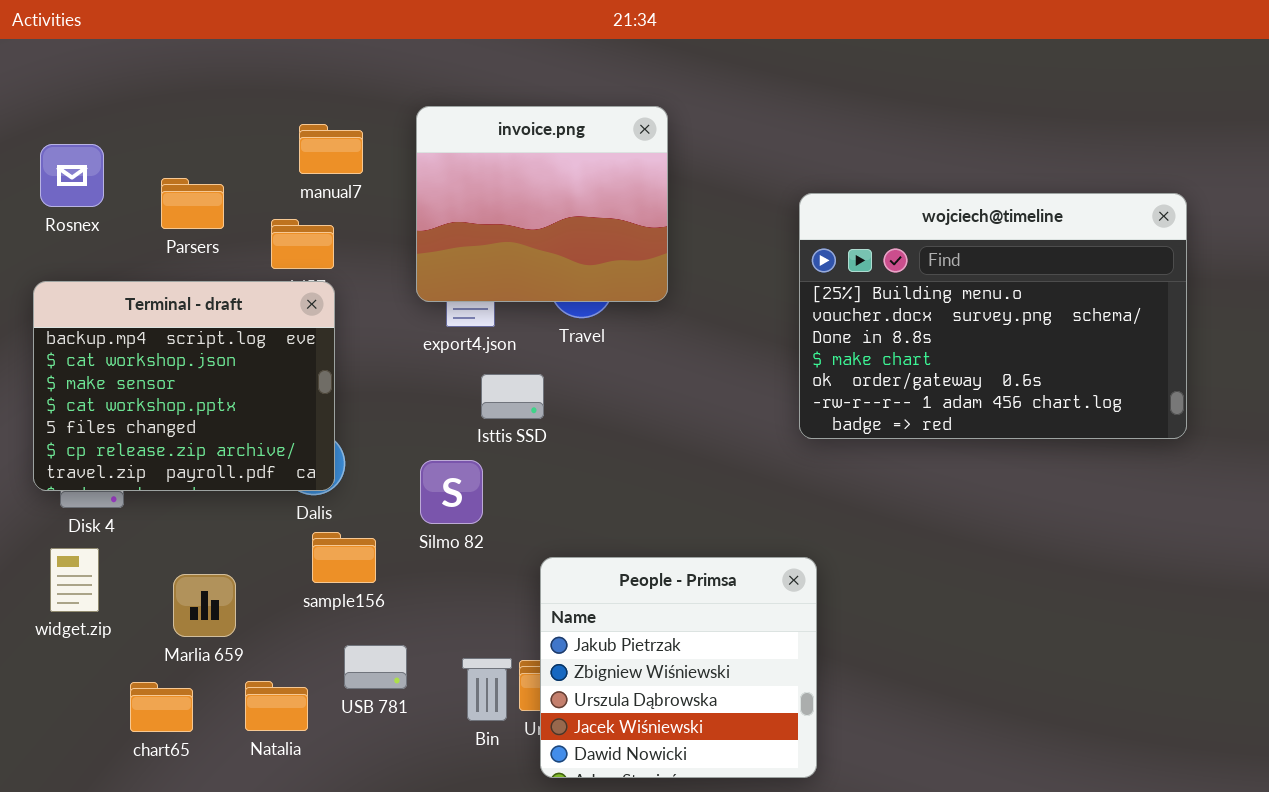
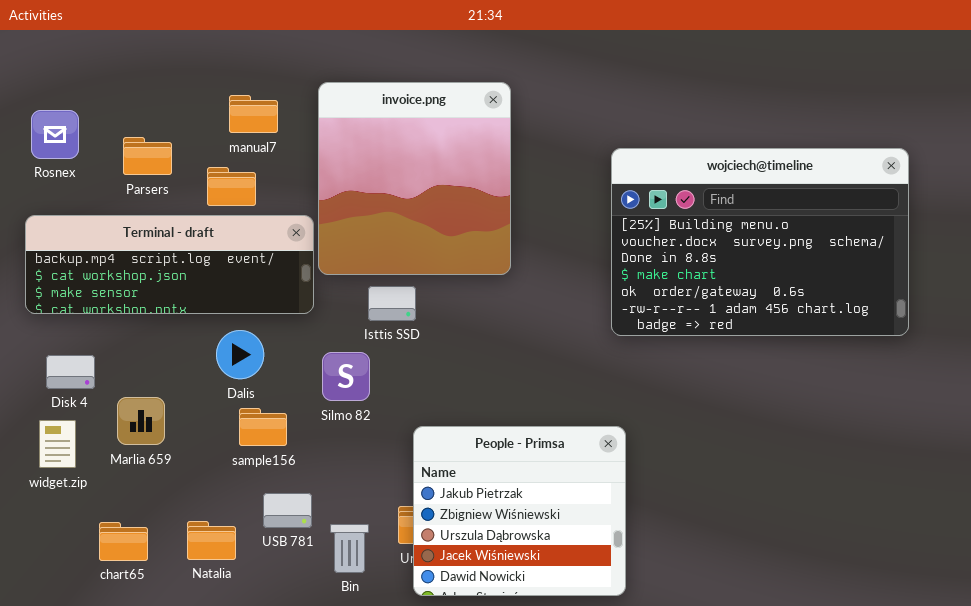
invoice.png: [416,106,668,302] -> [318,82,511,275], resized
Terminal - draft: [33,281,335,491] -> [25,215,314,314], resized
Marlia 659: [173,574,236,637] -> [117,397,165,445], moved
Bin: [462,658,512,721] -> [330,524,369,573], moved

